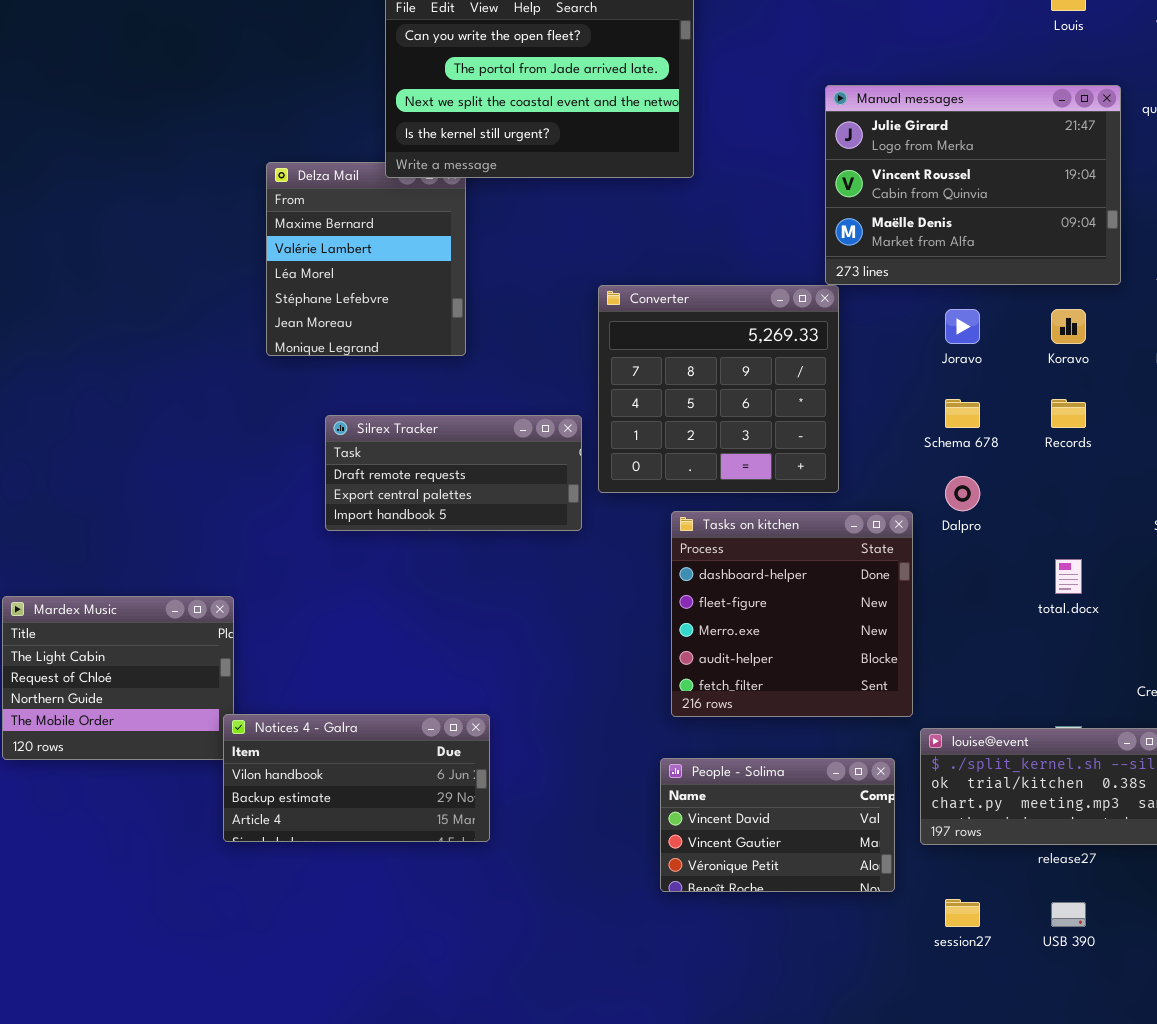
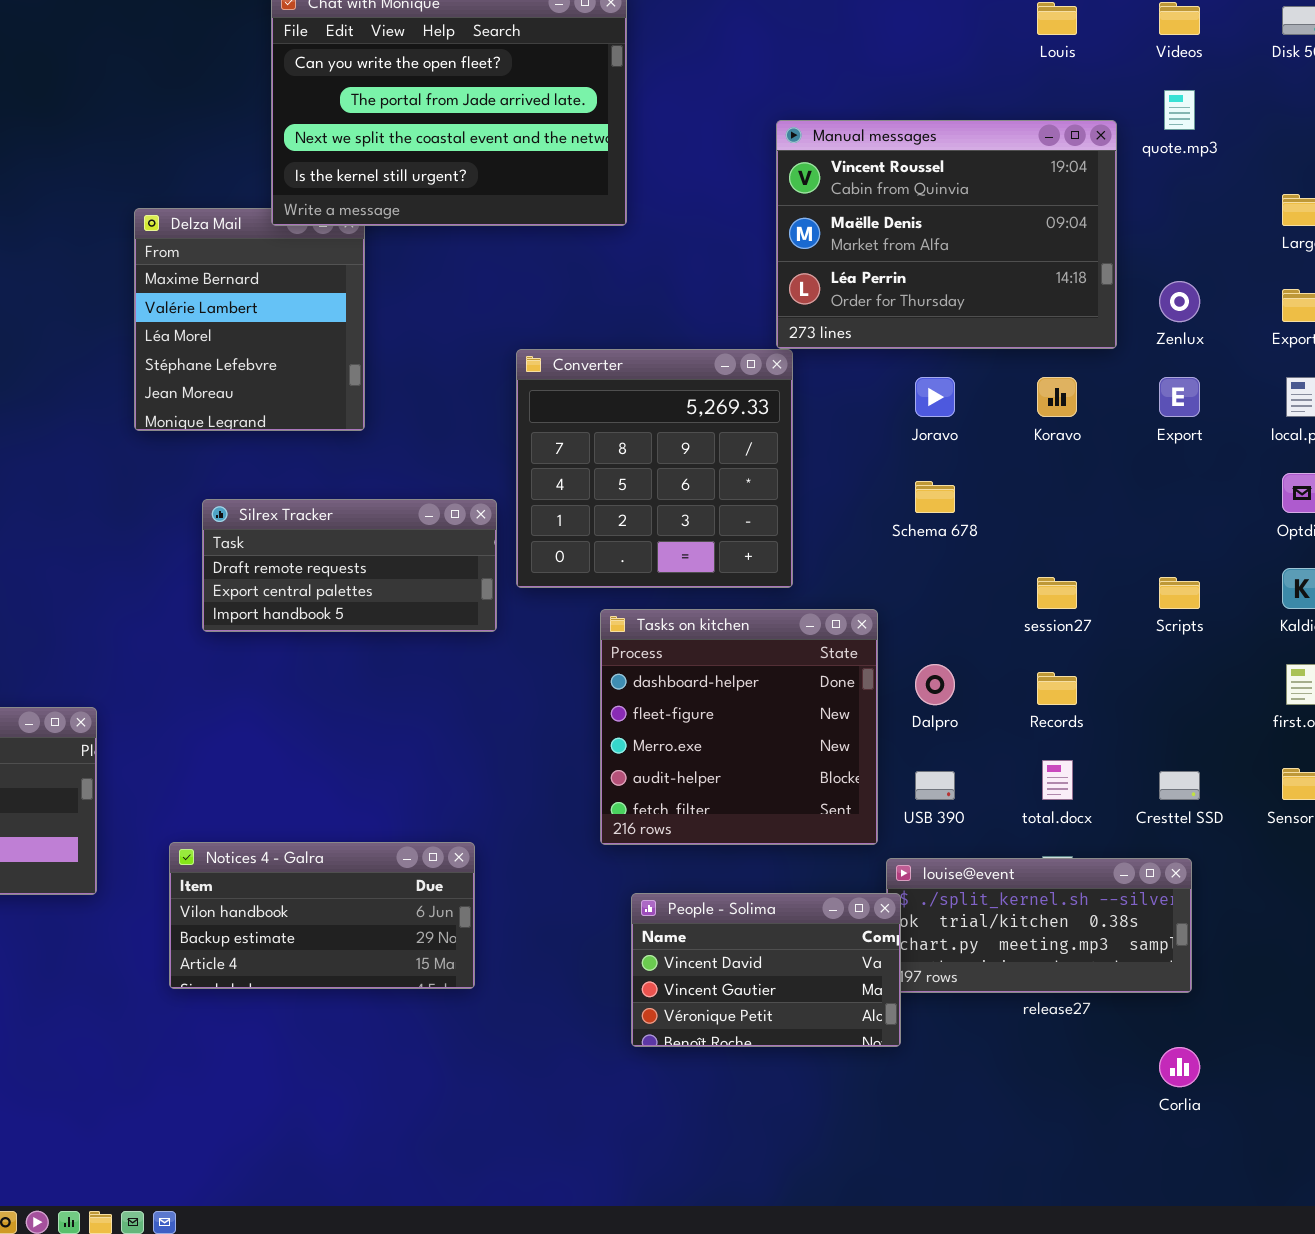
Manual messages: [825,85,1121,285] -> [776,120,1117,349], scrolled down 1 row
Records: [1051,399,1086,428] -> [1037,672,1077,705], moved
Dalpro: [945,476,980,511] -> [915,664,955,705], moved
total.docx: [1055,559,1082,594] -> [1042,760,1073,800], moved
Notices 4 - Galra: [223,714,490,842] -> [169,842,475,989], moved
People - Solima: [660,758,895,892] -> [631,893,901,1047], moved
session27: [945,899,980,927] -> [1037,577,1077,609], moved
USB 390: [1051,902,1086,927] -> [915,771,955,800], moved

